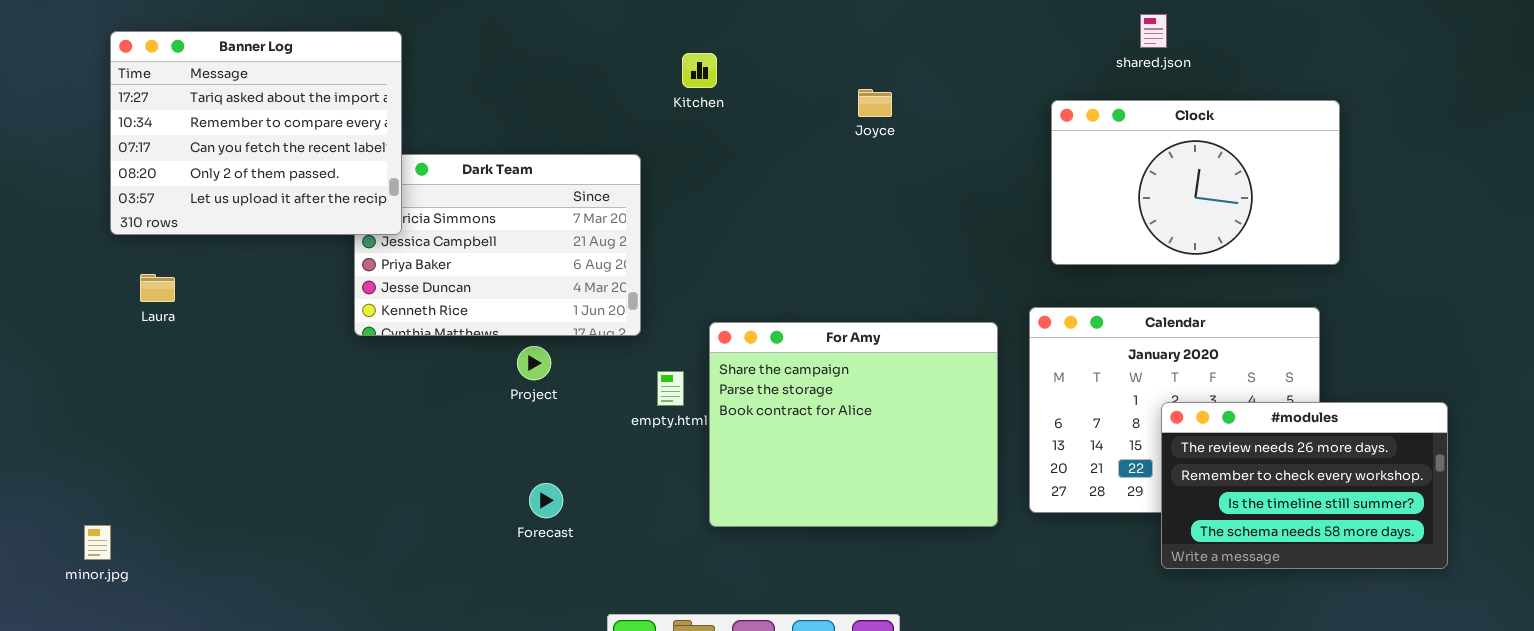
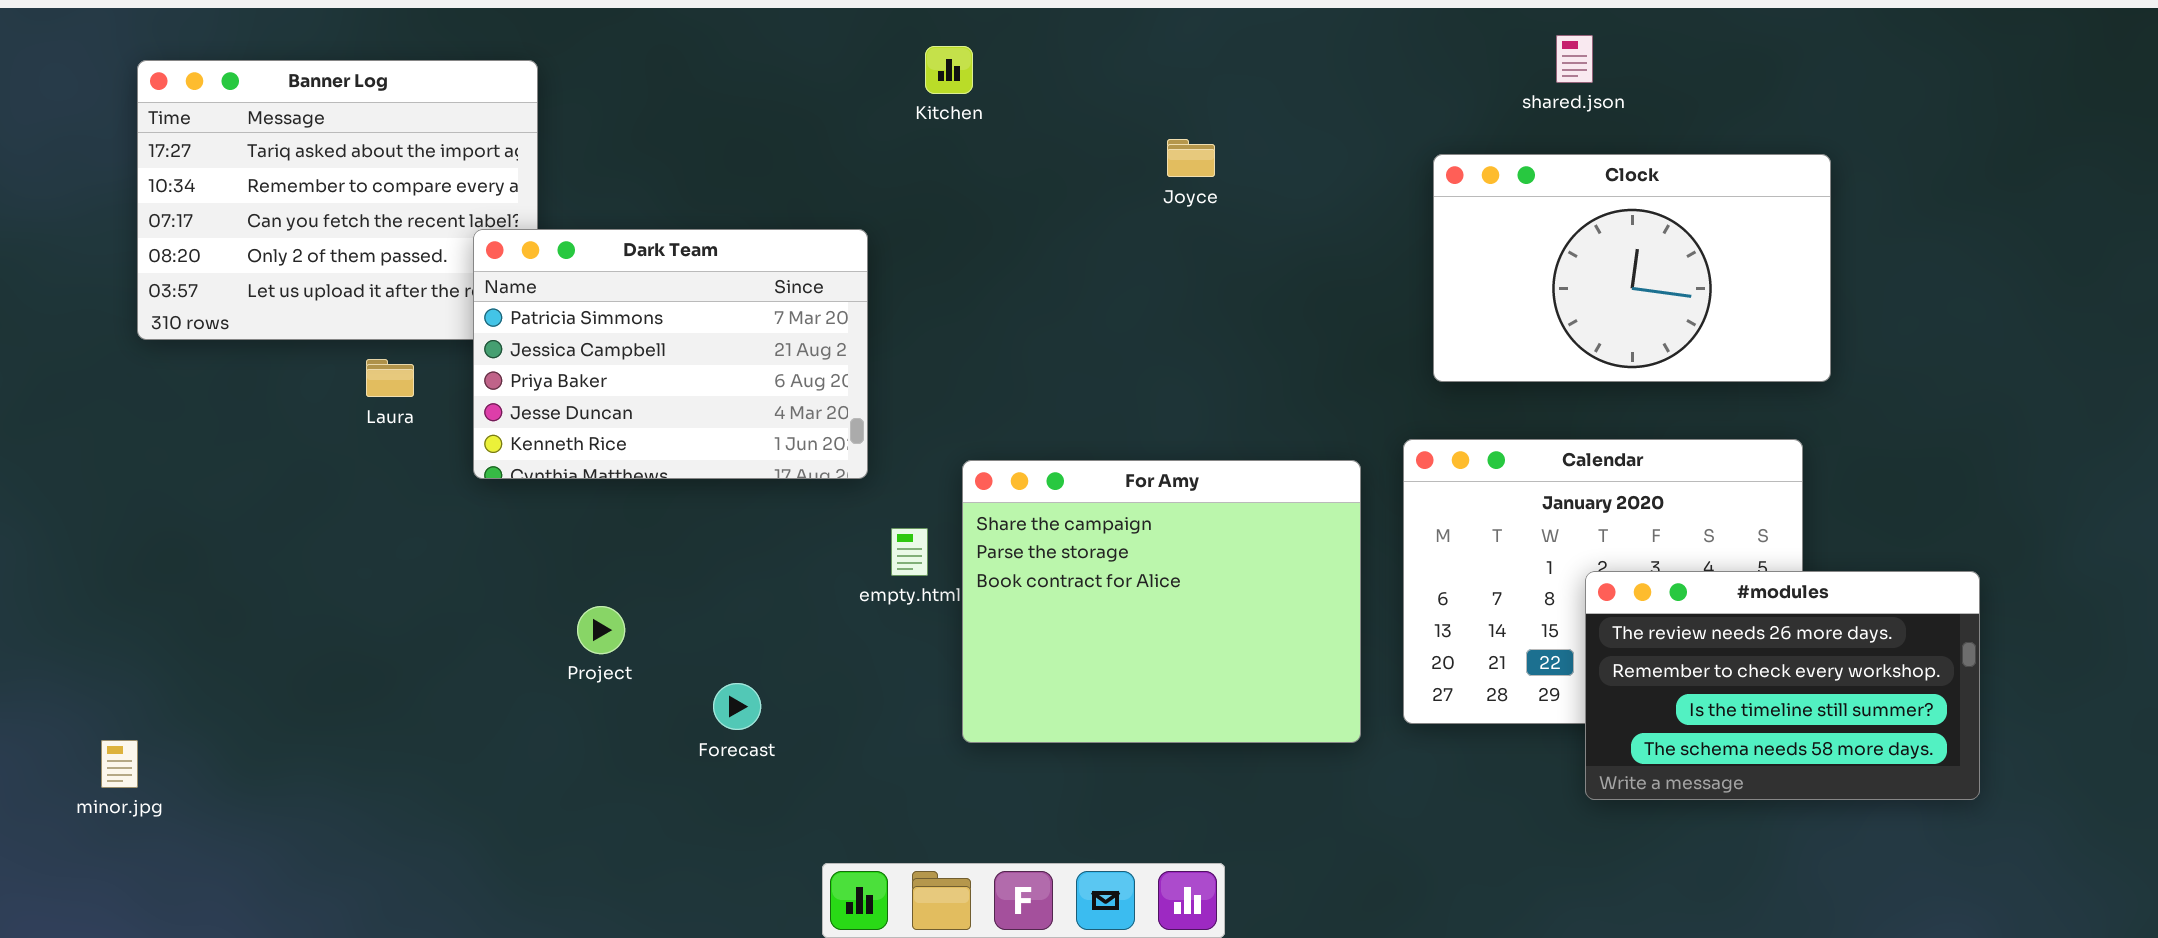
Kitchen: [682,53,717,88] -> [925,46,973,94], moved
Dark Team: [354,154,641,336] -> [473,229,868,479], raised
Laura: [140,274,175,302] -> [366,359,414,397], moved
Project: [517,346,551,380] -> [577,606,625,654], moved

